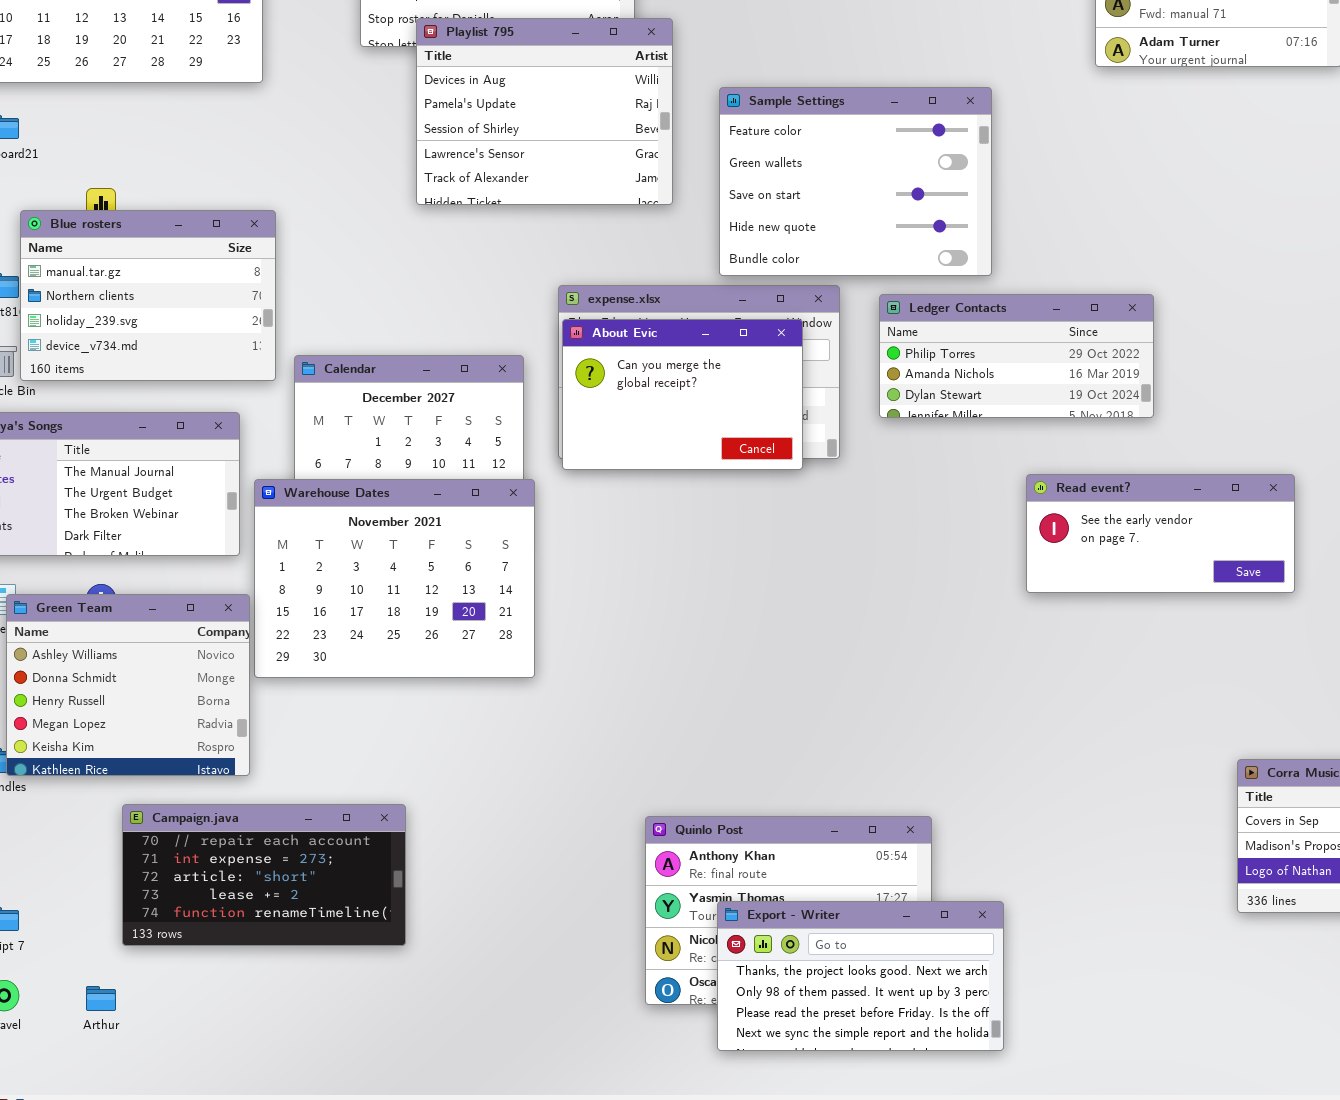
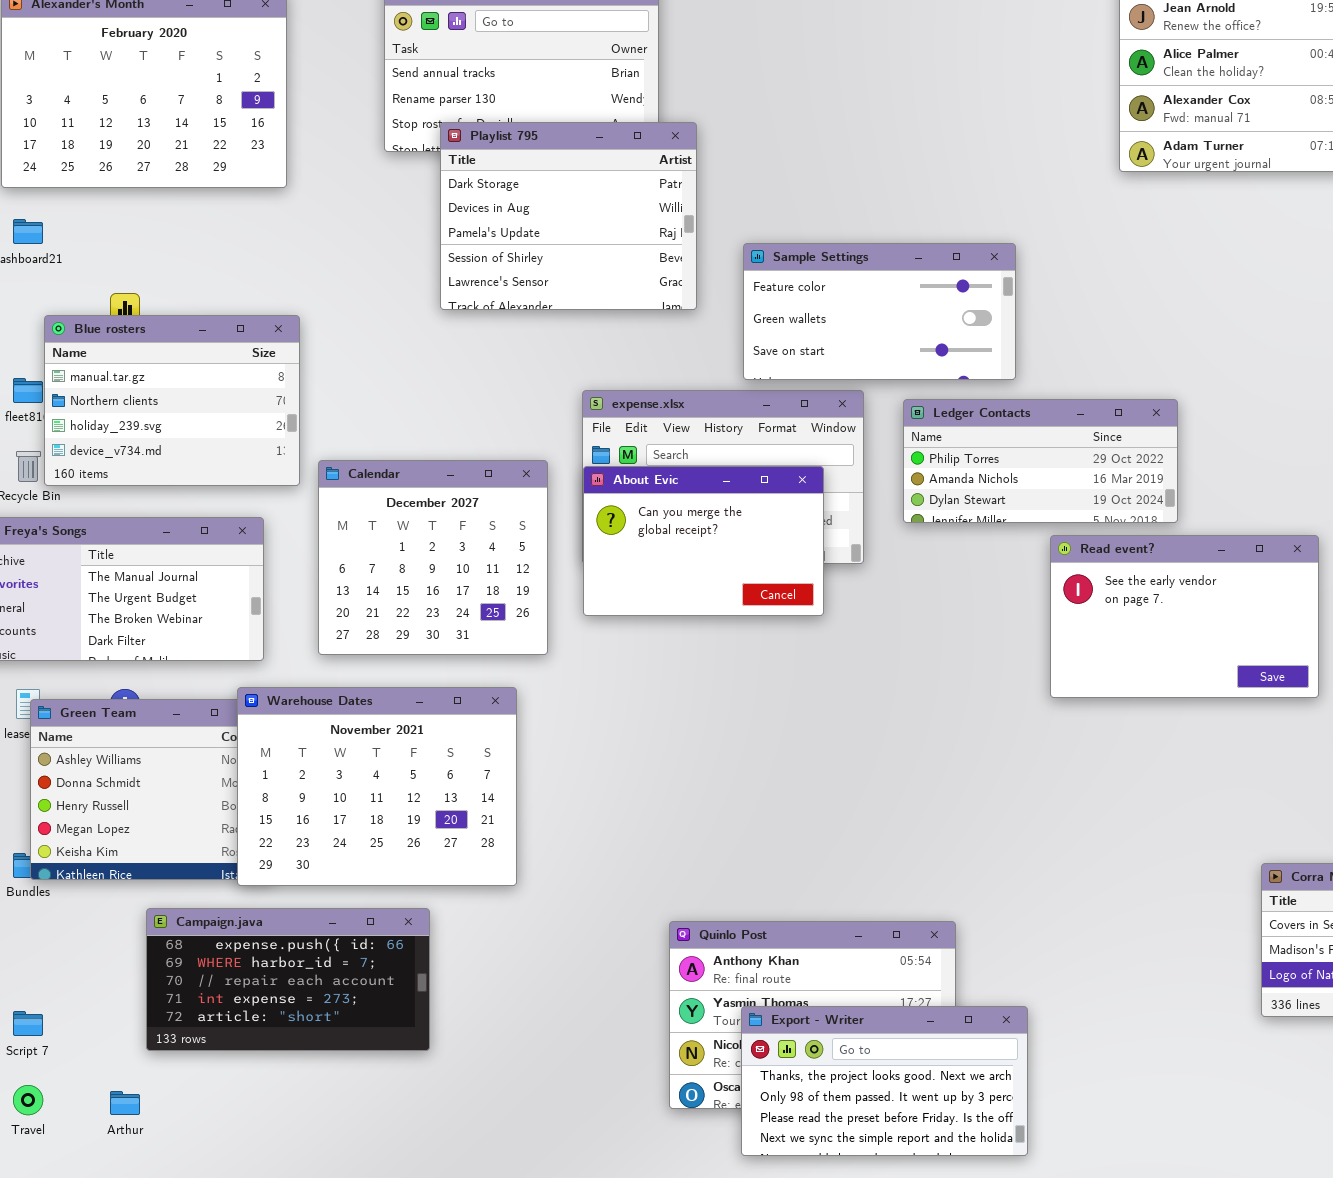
Playlist 795: [416,18,673,205] -> [440,122,697,310], scrolled up 1 row
Sample Settings: [719,87,992,276] -> [743,243,1016,380], resized
About Evic: [562,319,803,470] -> [583,466,824,616], moved
Read event?: [1026,474,1295,593] -> [1050,535,1319,698], resized
Warehouse Dates: [254,479,535,678] -> [237,687,517,886], moved
Campaign.java: [122,804,406,946] -> [146,908,430,1051], scrolled up 2 rows

